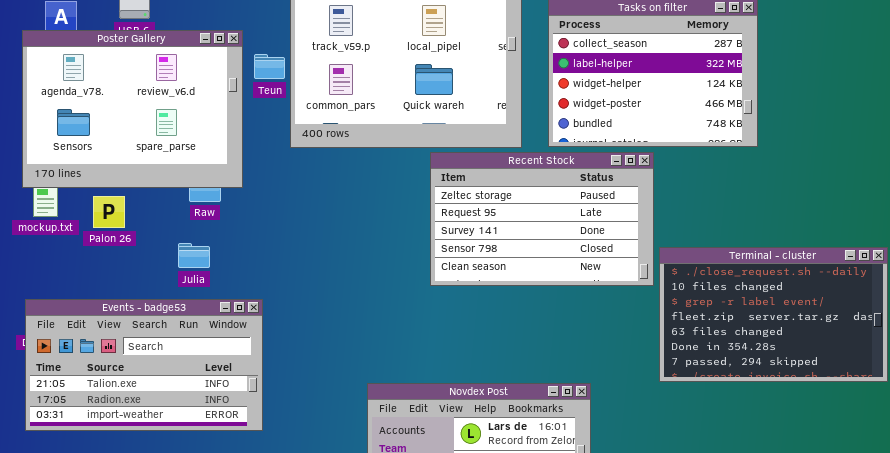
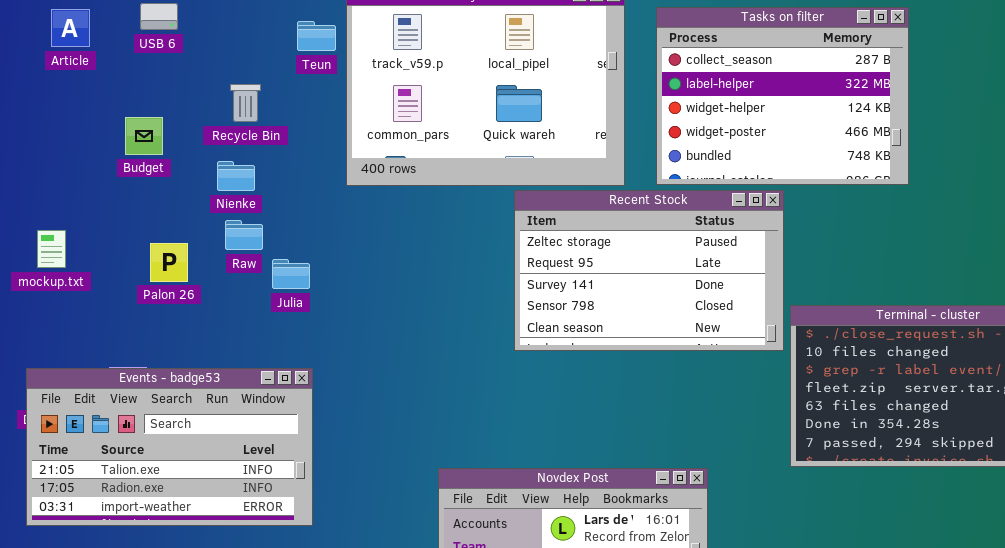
Poster Gallery: [22,30,243,188] -> none, closed
Teun: [254,54,285,79] -> [297,21,336,51], moved
Palon 26: [93,196,125,228] -> [150,243,188,282], moved
Julia: [178,243,210,268] -> [272,259,310,289], moved

